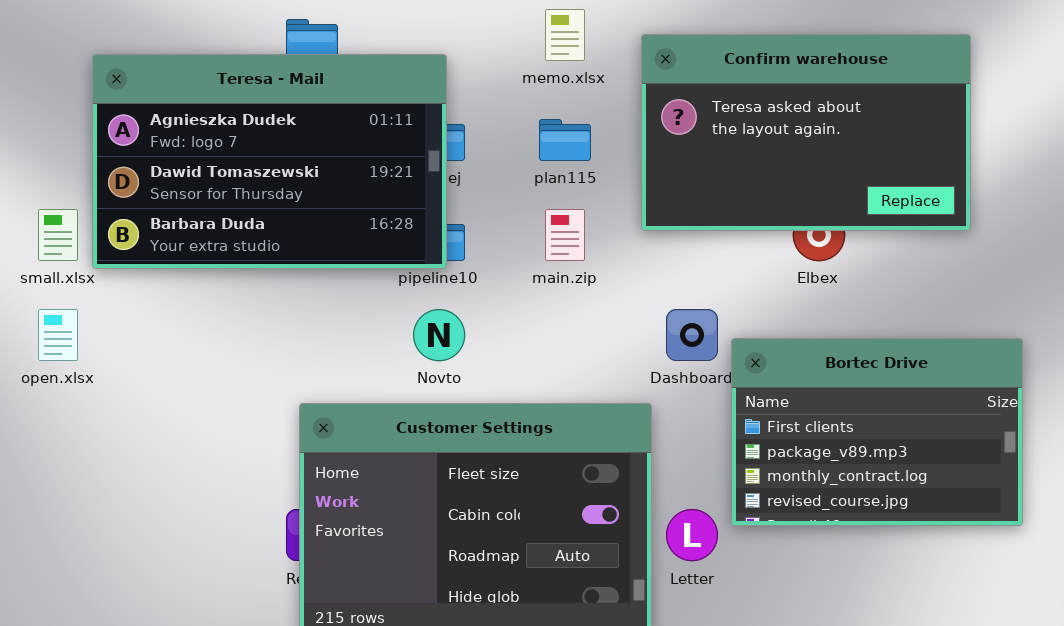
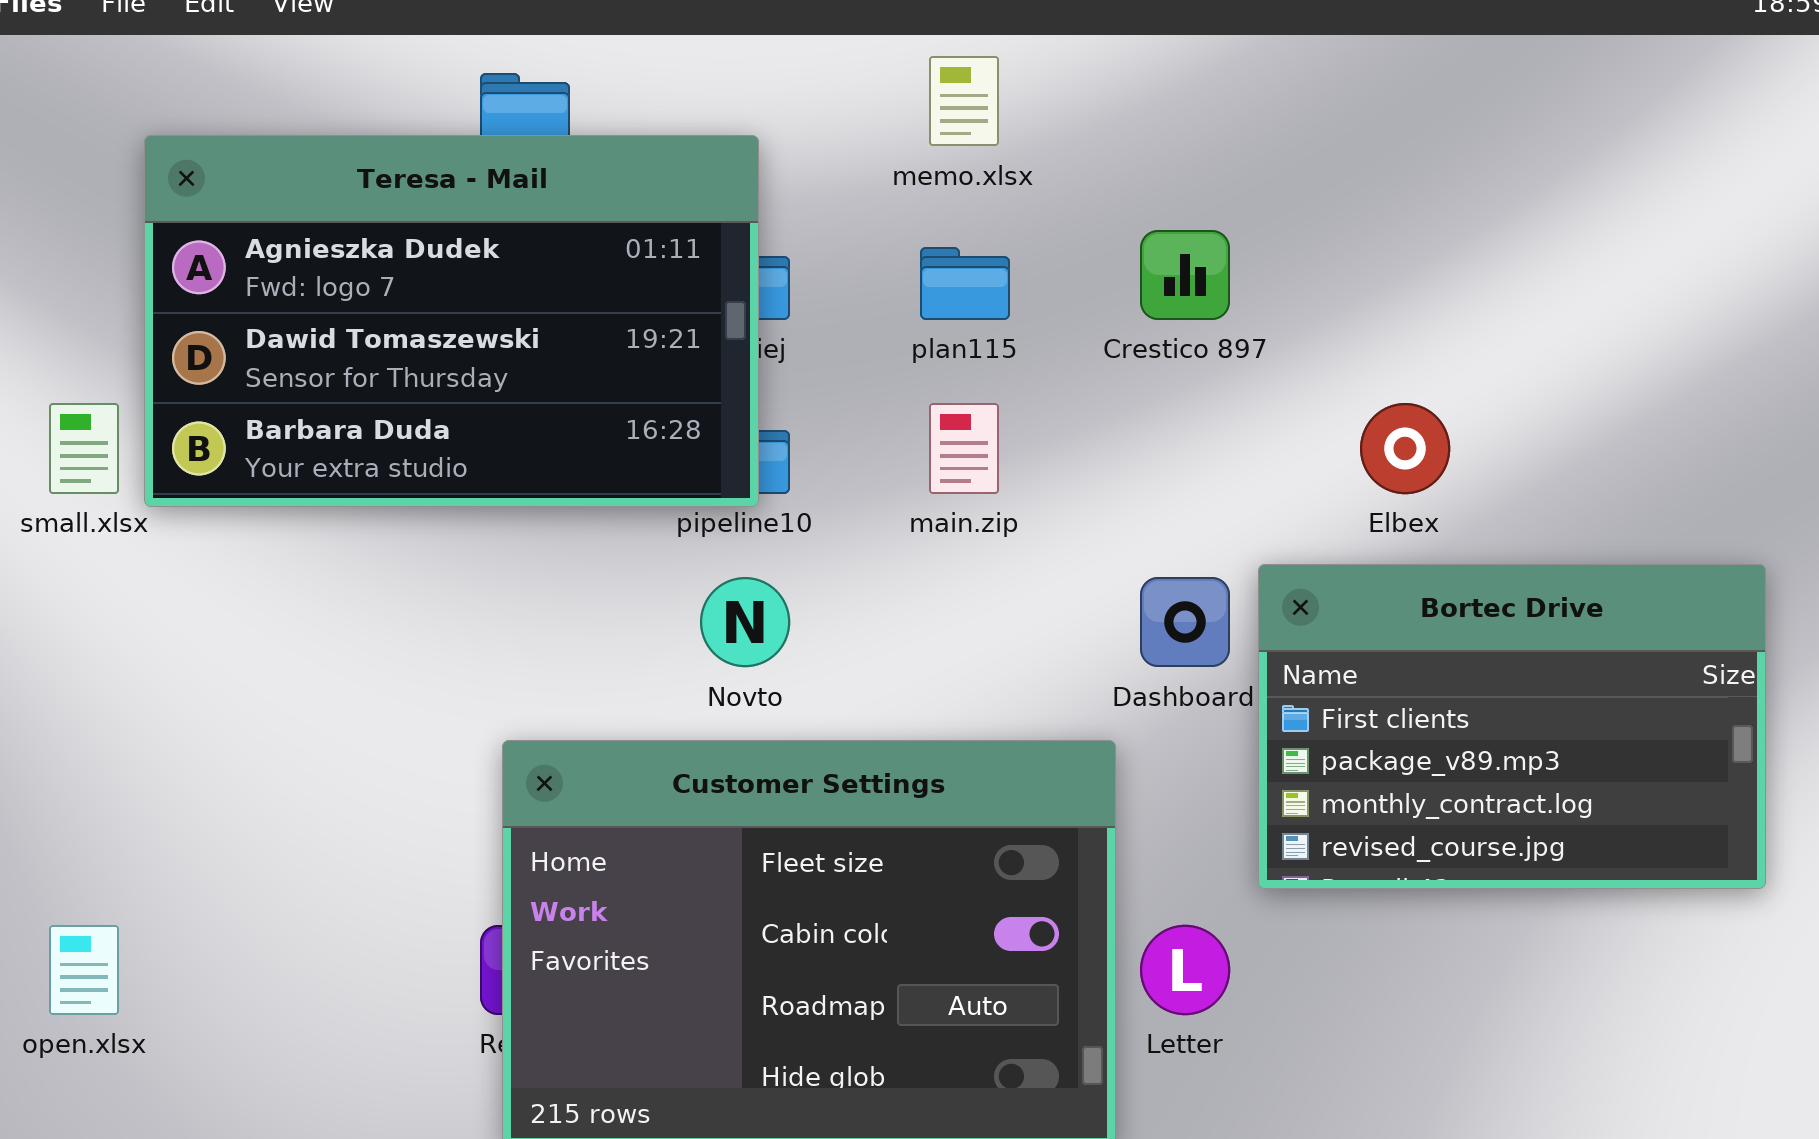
Confirm warehouse: [641,34,971,231] -> none, closed
open.xlsx: [38,309,78,361] -> [49,925,119,1015], moved
Bortec Drive: [731,338,1023,526] -> [1258,564,1766,889], moved

